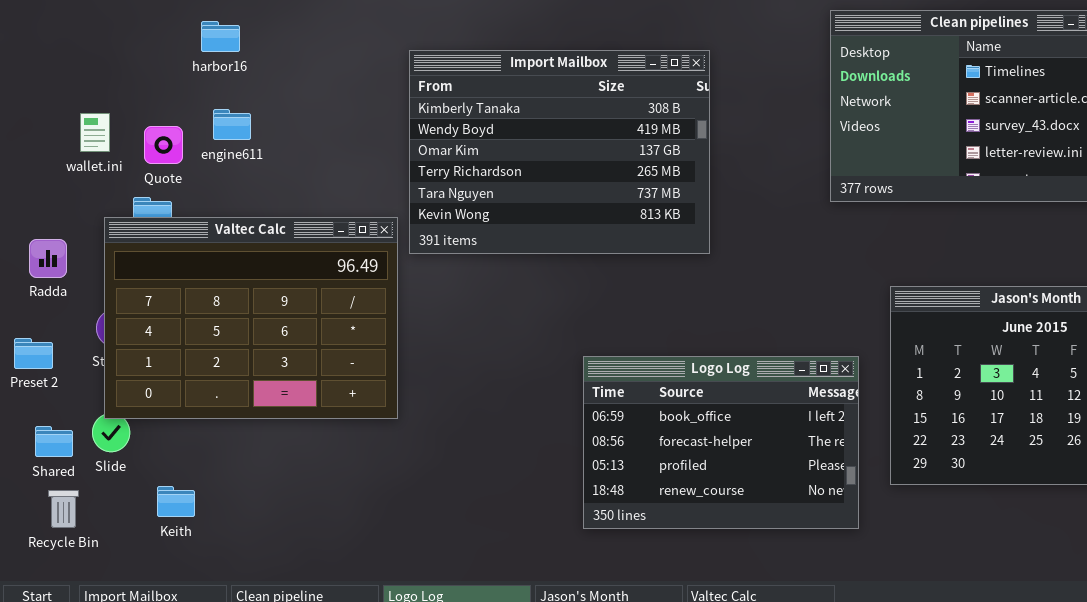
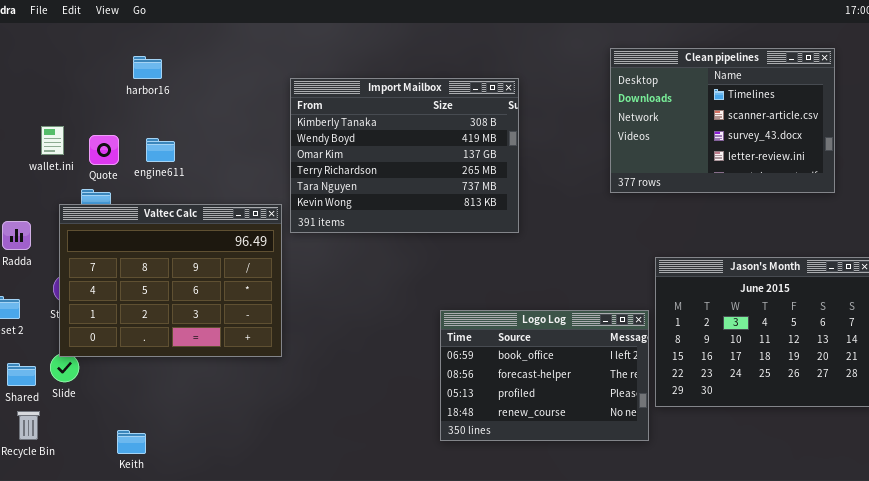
engine611: [213,109,251,140] -> [146,138,175,162], moved
Logo Log: [583,356,859,529] -> [440,310,649,441], moved
Keith: [157,486,195,517] -> [117,430,146,454], moved

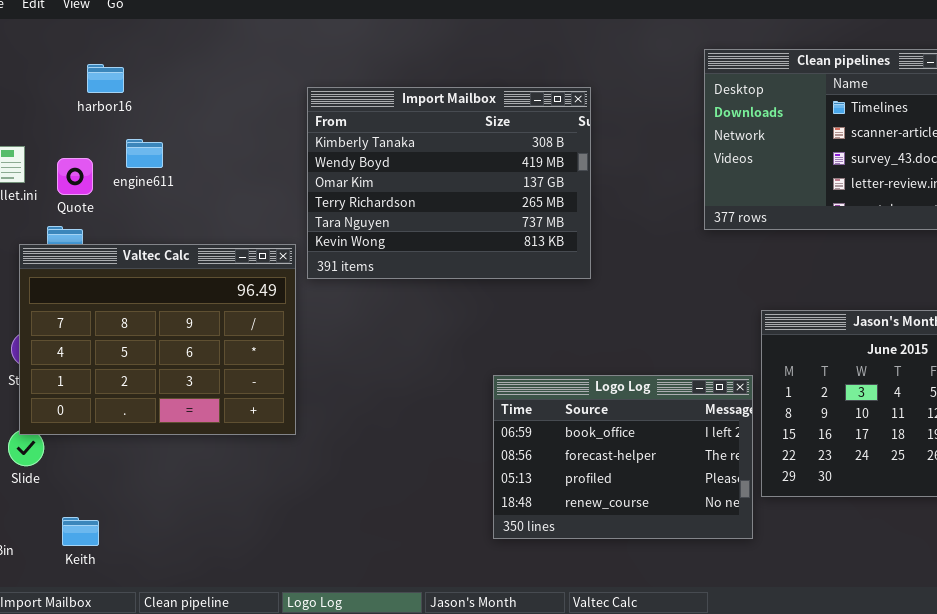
harbor16: [133,56,162,79] -> [87,64,124,93], moved
engine611: [146,138,175,162] -> [126,139,163,168], moved
Keith: [117,430,146,454] -> [62,517,99,546], moved

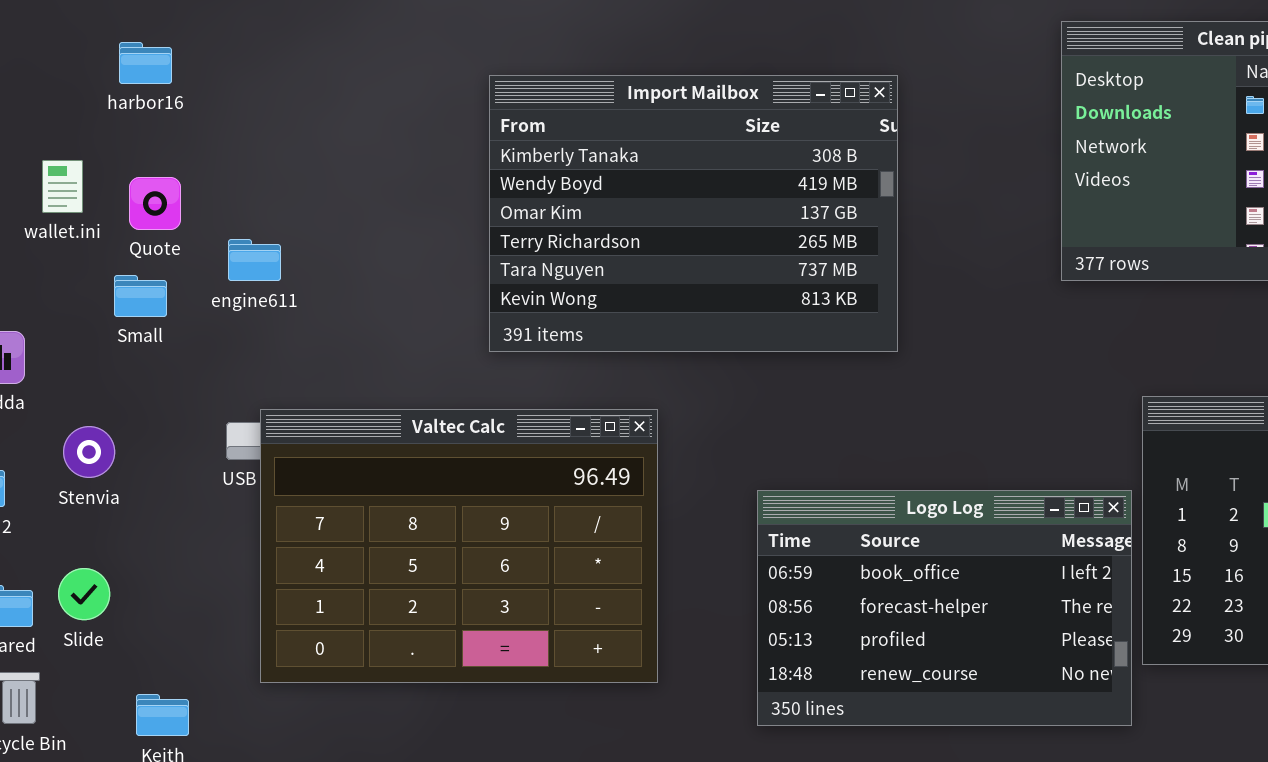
harbor16: [87,64,124,93] -> [119,42,172,84], moved
engine611: [126,139,163,168] -> [228,239,281,281], moved
Valtec Calc: [19,244,296,435] -> [260,409,658,683], moved

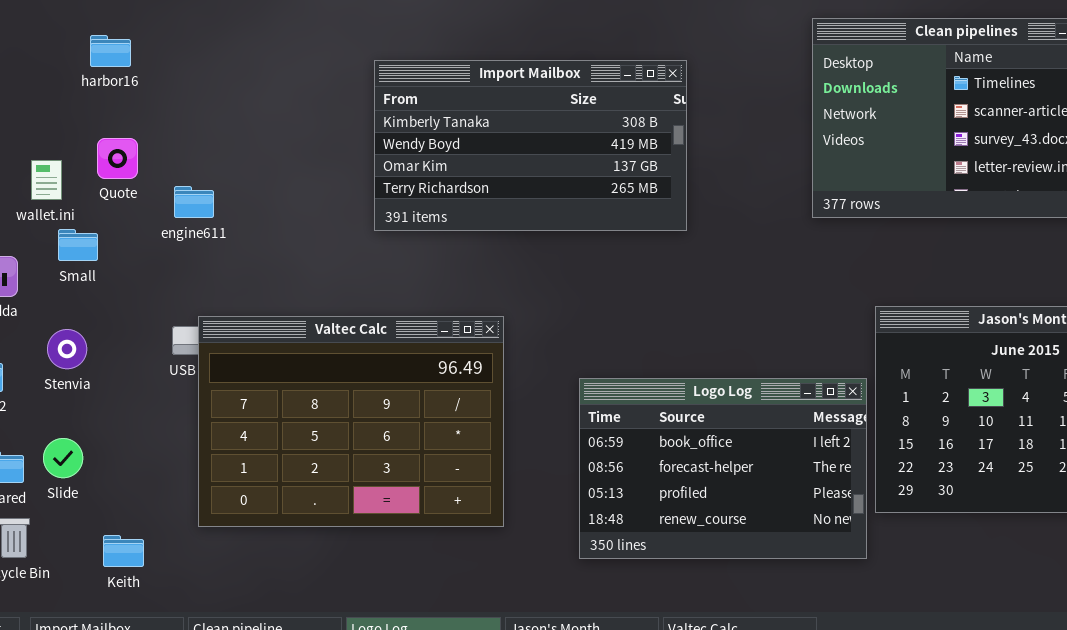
Import Mailbox: [489,75,898,352] -> [374,60,687,231], resized
wallet.ini: [42,160,83,213] -> [31,160,62,200], moved
Small: [114,275,167,317] -> [58,229,98,261], moved

